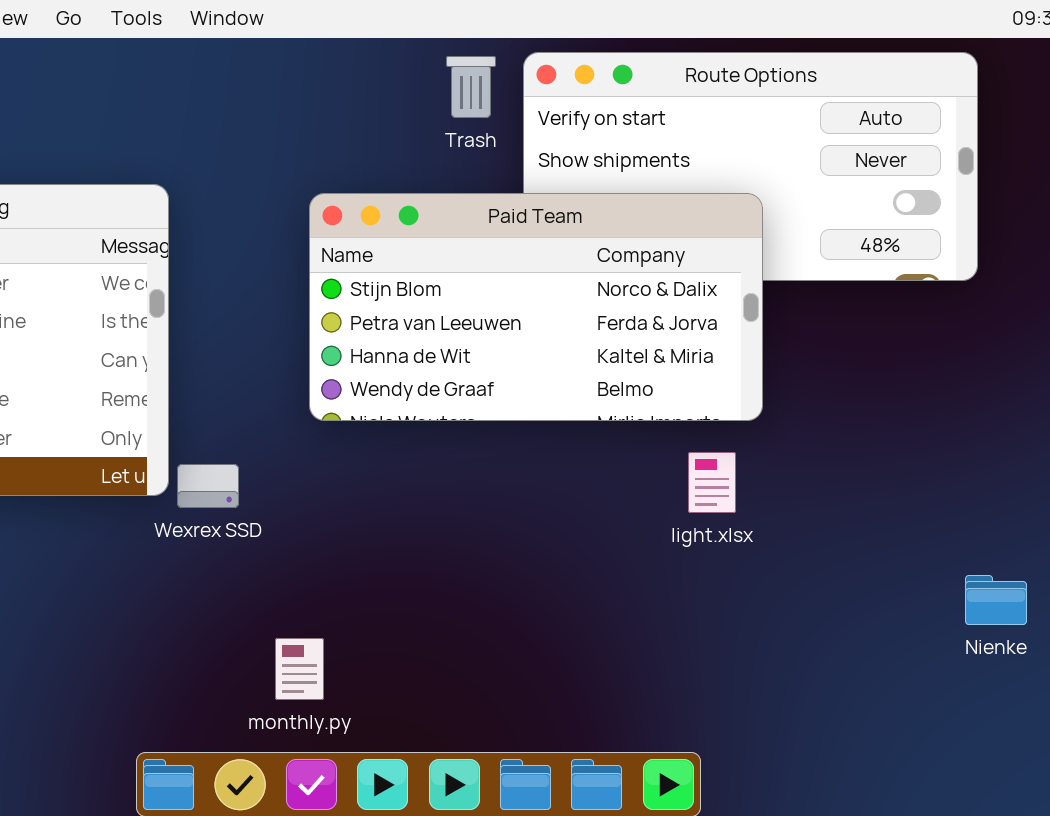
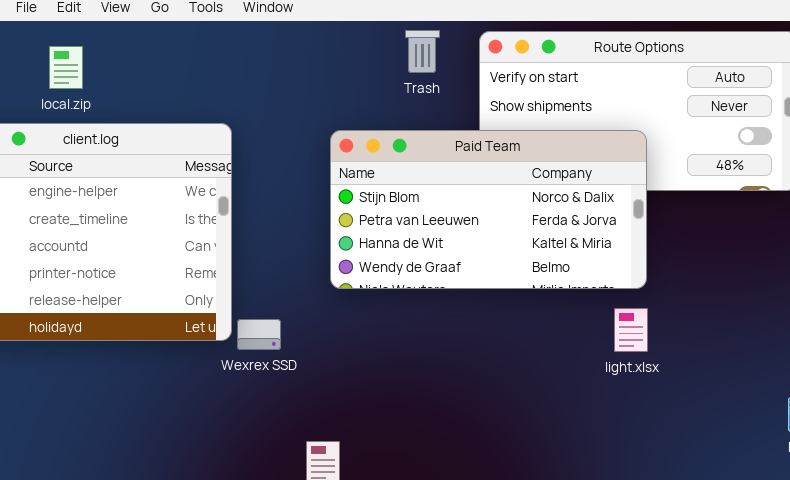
Trash: [446,56,496,118] -> [405,30,440,73], moved
light.xlsx: [688,452,736,513] -> [614,308,648,352], moved

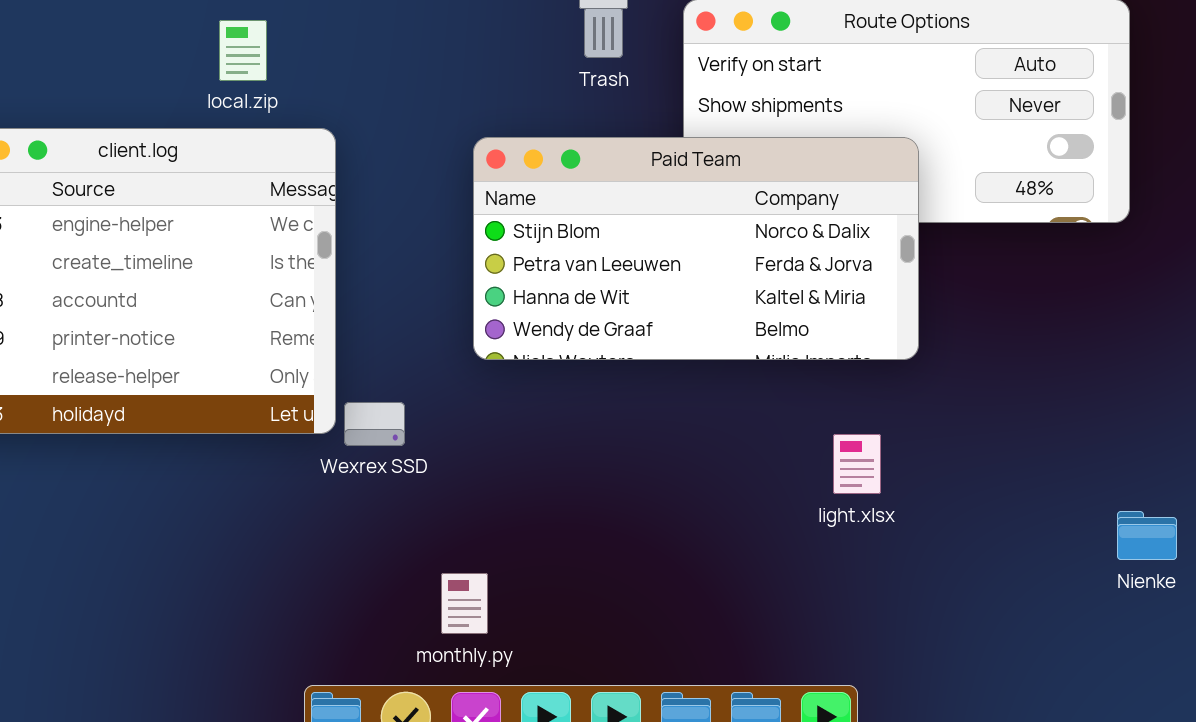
local.zip: [49,46,83,89] -> [219,20,267,81], moved
light.xlsx: [614,308,648,352] -> [833,434,881,494], moved

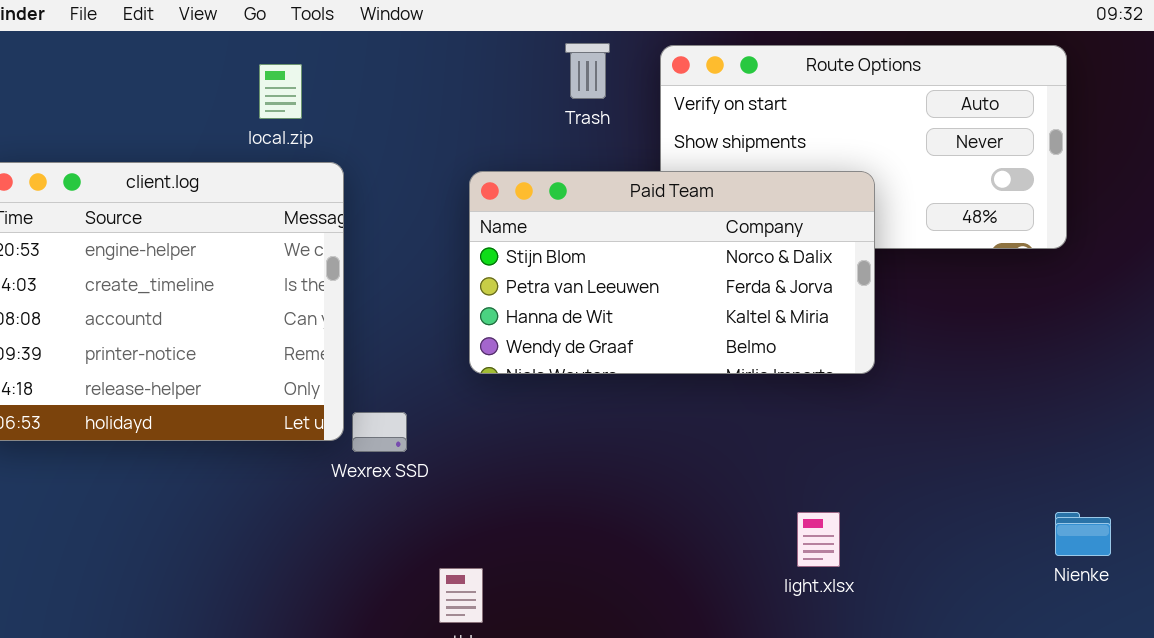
local.zip: [219,20,267,81] -> [259,64,302,119], moved
light.xlsx: [833,434,881,494] -> [797,512,840,567], moved

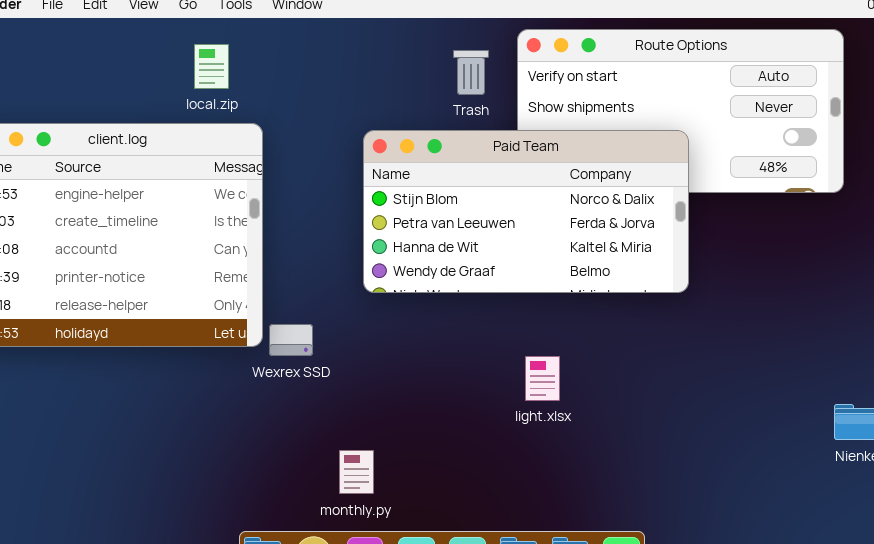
Trash: [565,43,610,99] -> [453,50,489,95], moved
light.xlsx: [797,512,840,567] -> [525,356,560,401], moved

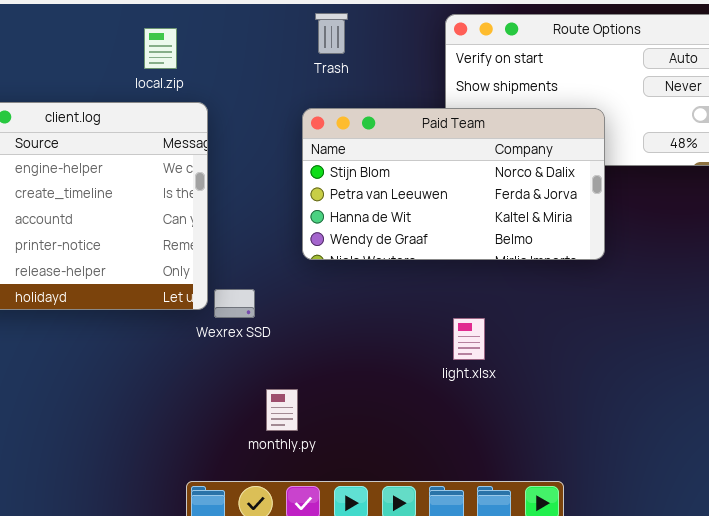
Trash: [453,50,489,95] -> [315,13,348,54], moved
monthly.py: [339,450,374,494] -> [266,389,298,431], moved

